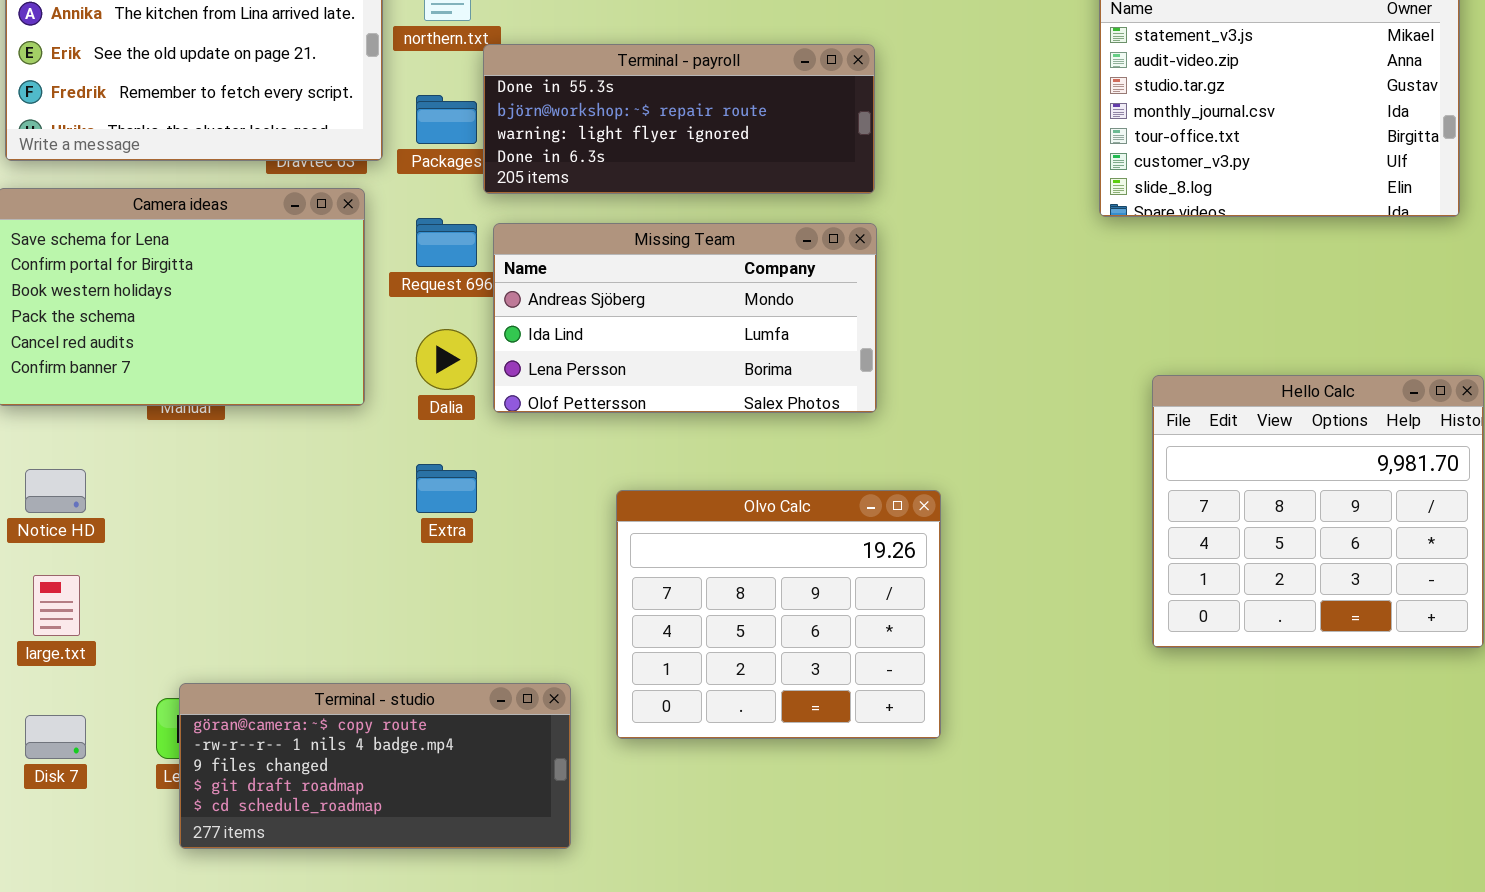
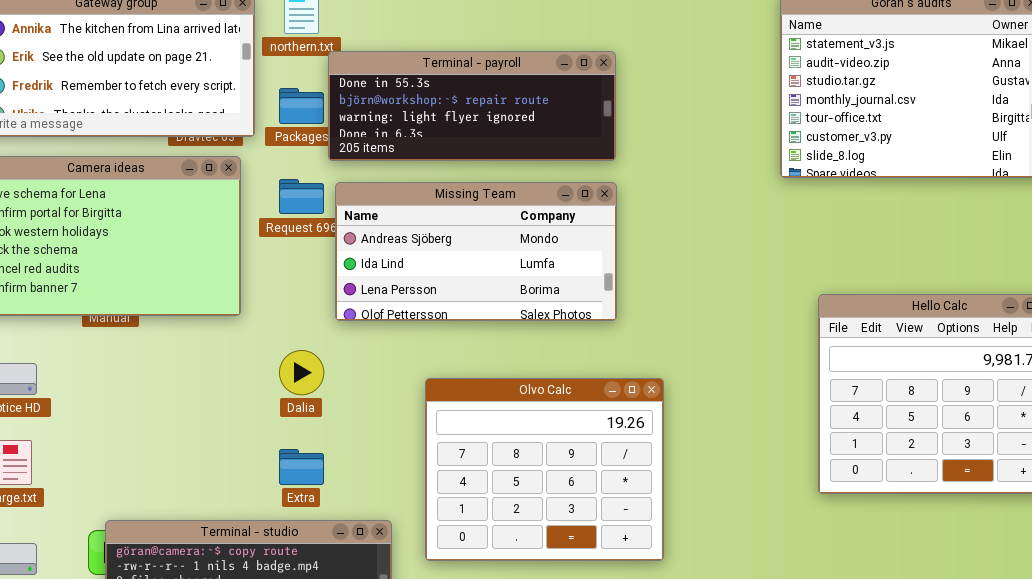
Dalia: [416,329,477,390] -> [279,350,324,395], moved
Extra: [416,464,477,513] -> [279,449,324,485], moved

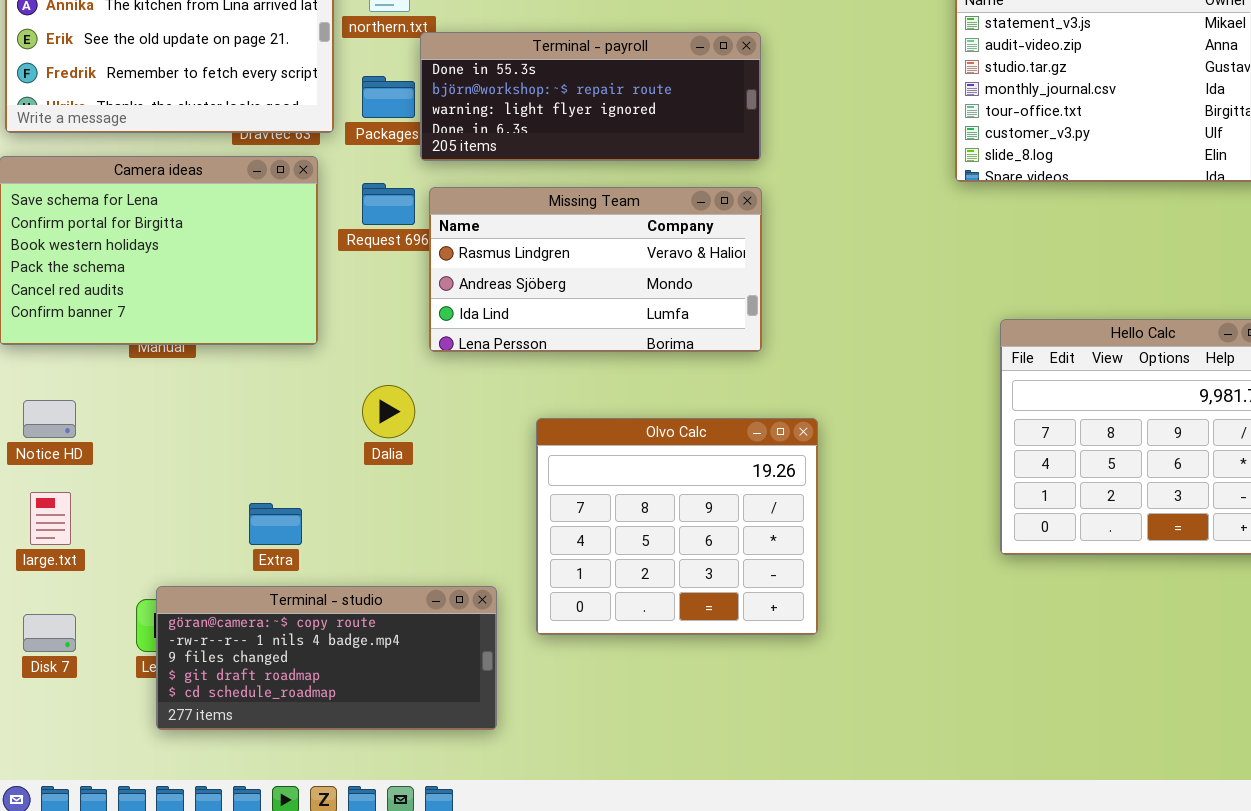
Missing Team: [335,182,617,321] -> [429,187,762,352], scrolled up 1 row
Extra: [279,449,324,485] -> [249,503,302,545], moved

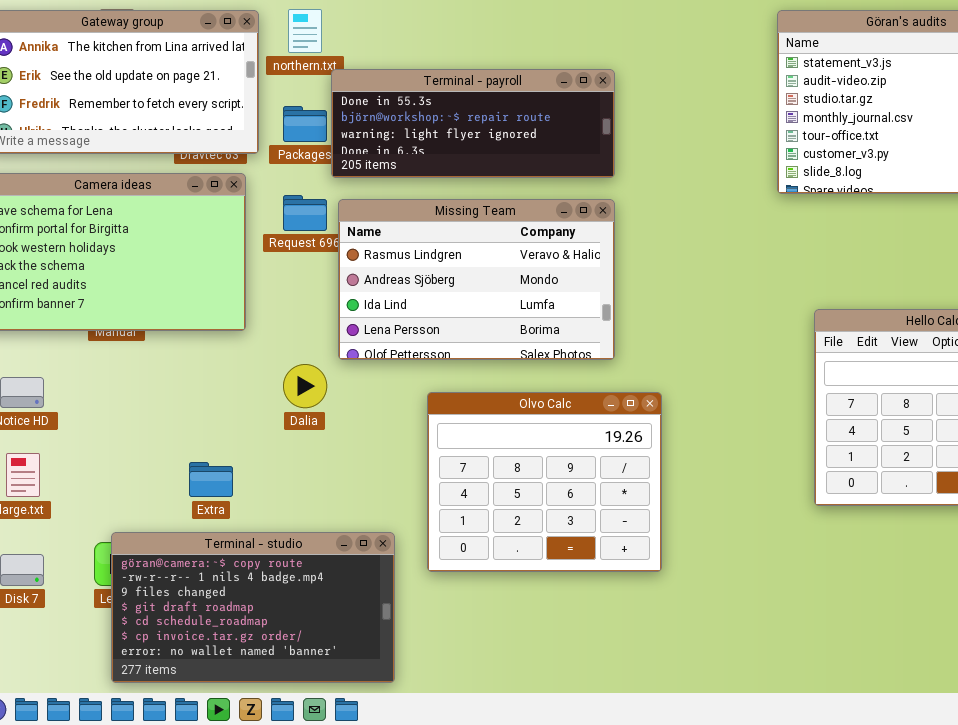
Missing Team: [429,187,762,352] -> [338,199,615,360], resized
Terminal - studio: [156,586,497,730] -> [111,532,395,683], resized

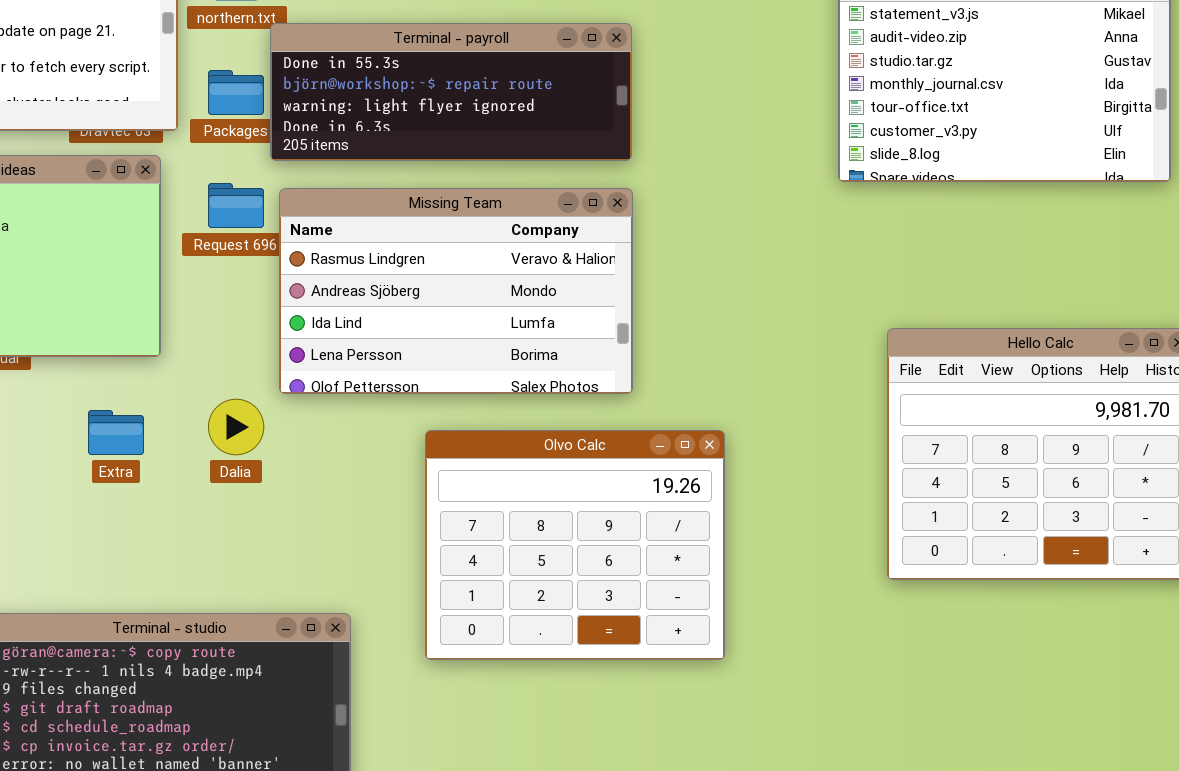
Olvo Calc: [427,392,662,572] -> [425,430,725,660], moved
Extra: [189,462,233,497] -> [88,410,144,455], moved

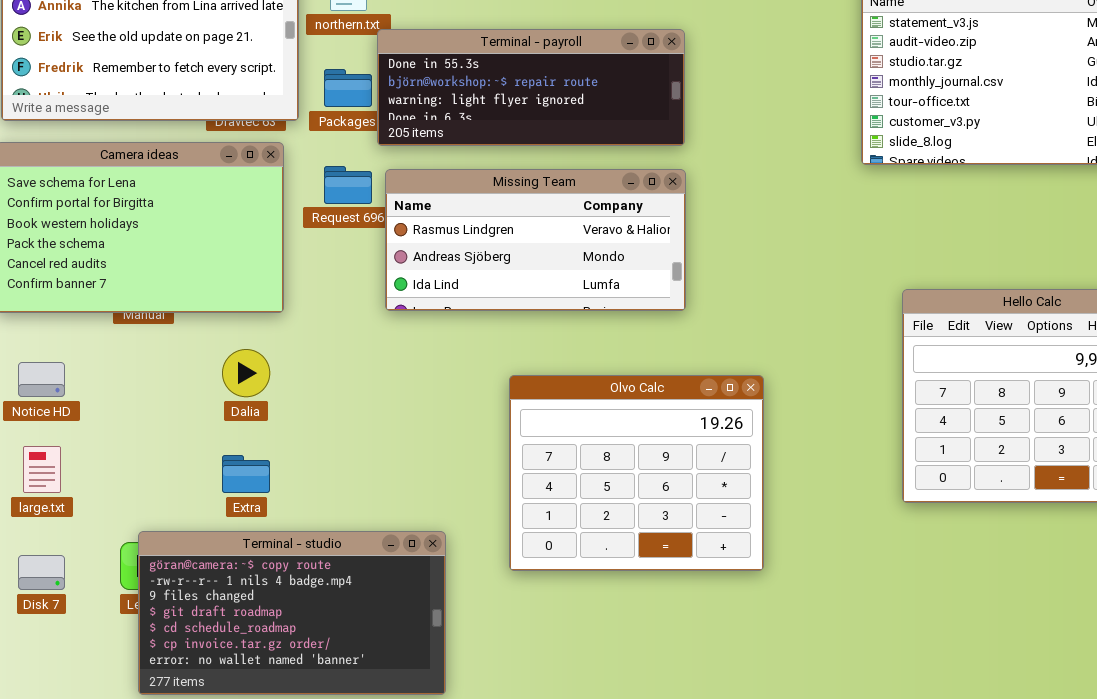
Missing Team: [279,188,633,394] -> [385,169,686,311], resized
Dalia: [208,399,264,455] -> [222,349,270,397], moved
Extra: [88,410,144,455] -> [222,455,270,493], moved

